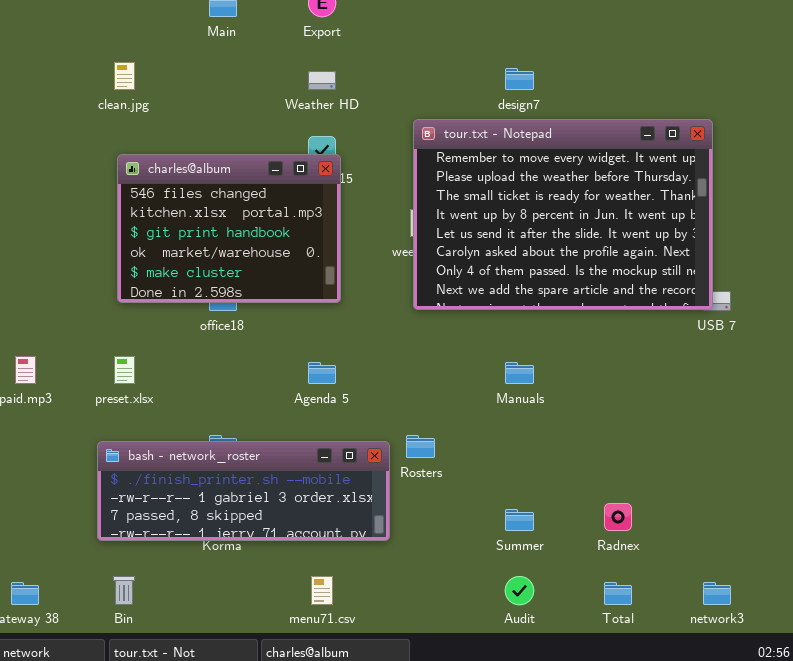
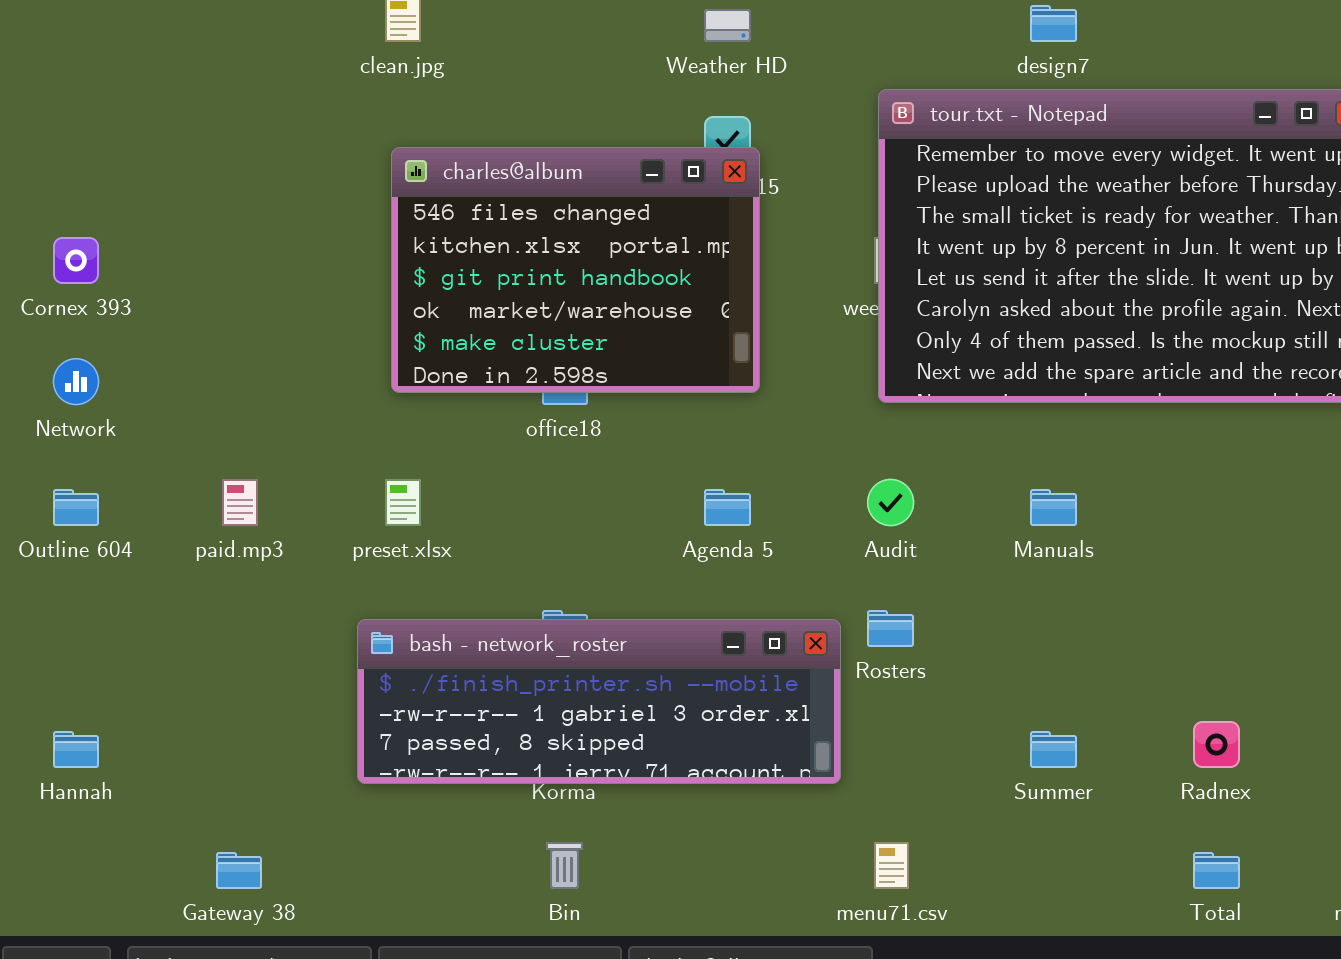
Bin: [113,576,135,605] -> [546,842,583,889], moved
menu71.csv: [311,576,333,605] -> [874,842,909,889], moved
Audit: [505,576,534,605] -> [867,479,914,526], moved

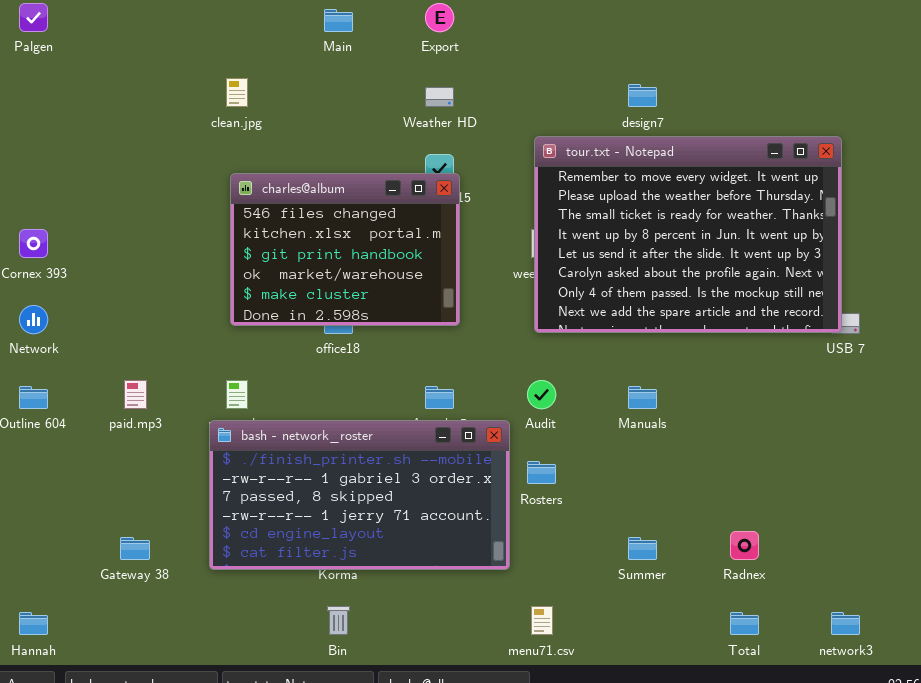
bash - network_roster: [357,619,841,784] -> [209,420,510,570], resized
Hannah: [53,731,99,768] -> [19,612,48,635], moved
Gateway 38: [216,852,262,889] -> [120,537,150,560], moved

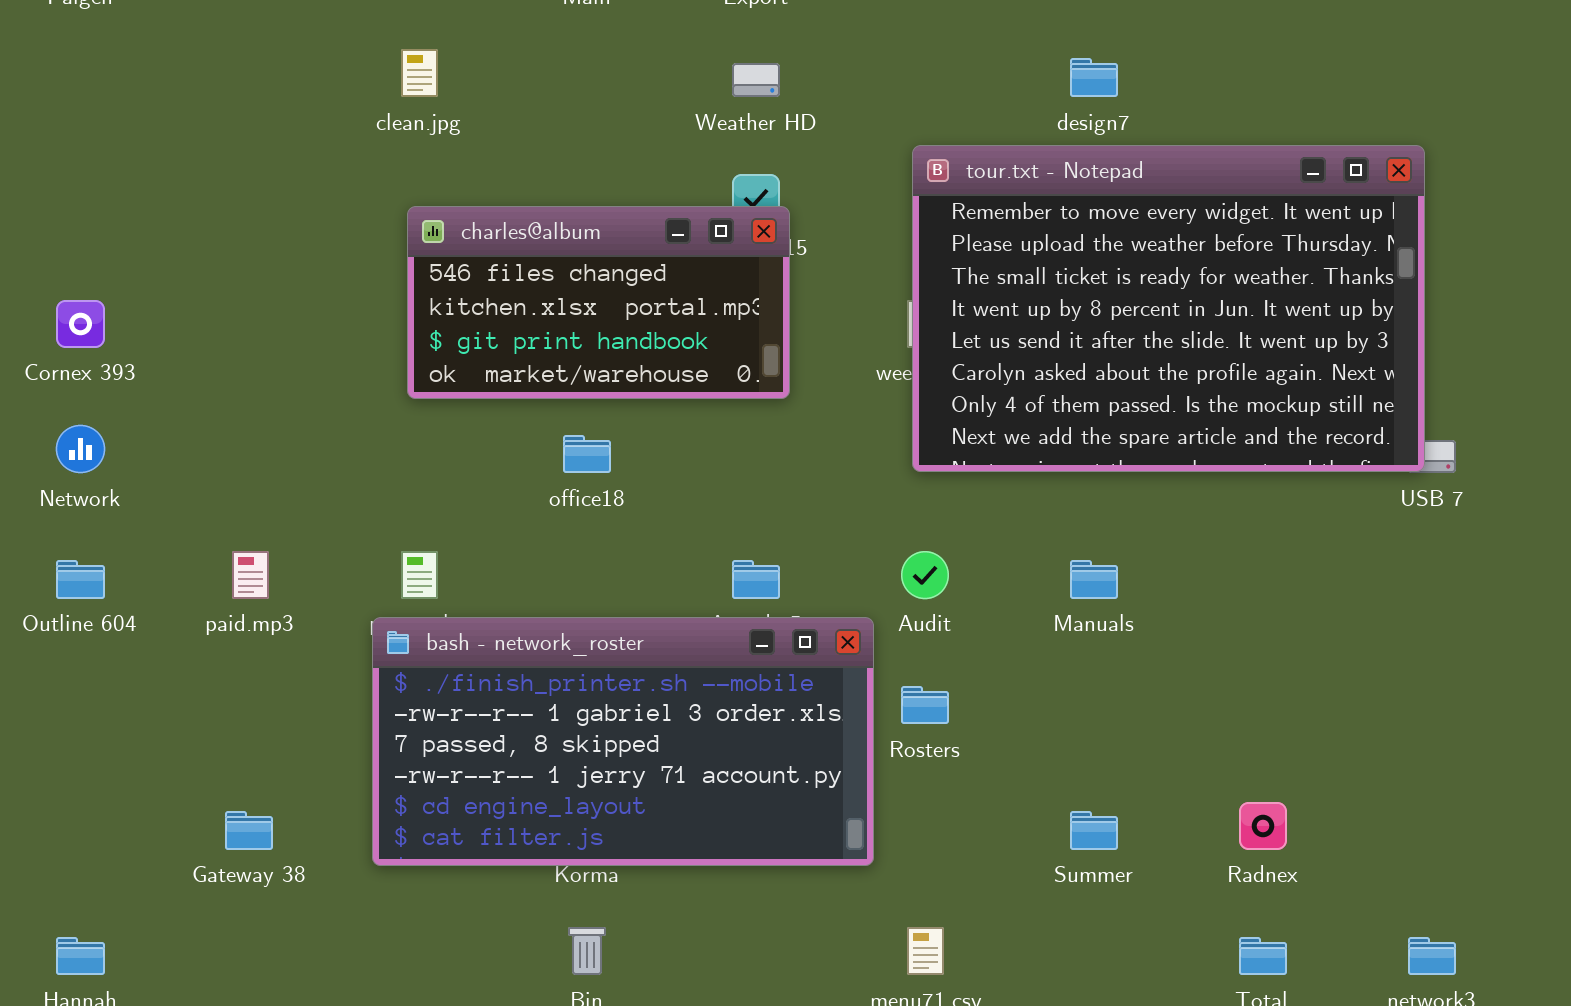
charles@album: [230,173,460,326] -> [407,206,790,399], resized

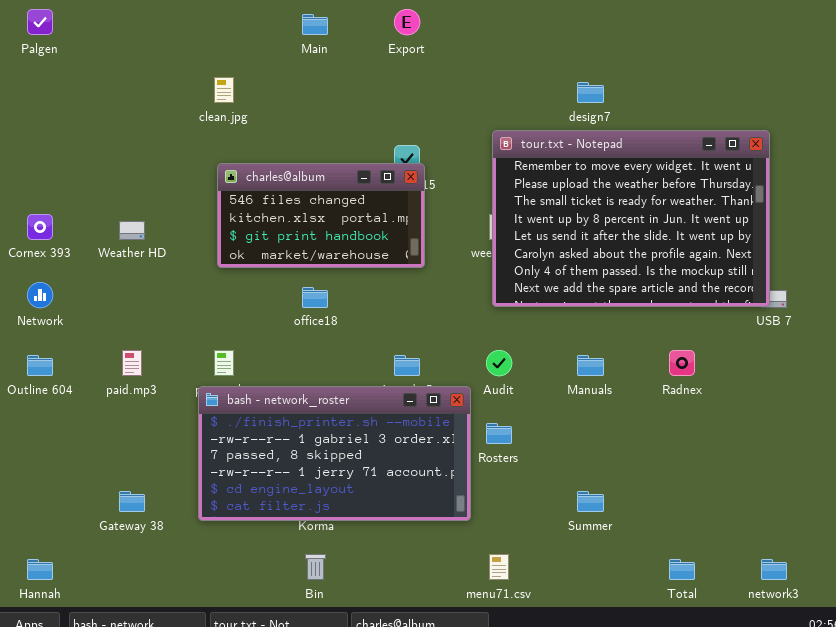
Weather HD: [732,63,780,97] -> [119,221,145,240], moved
Radnex: [1239,802,1287,850] -> [669,350,695,376], moved

